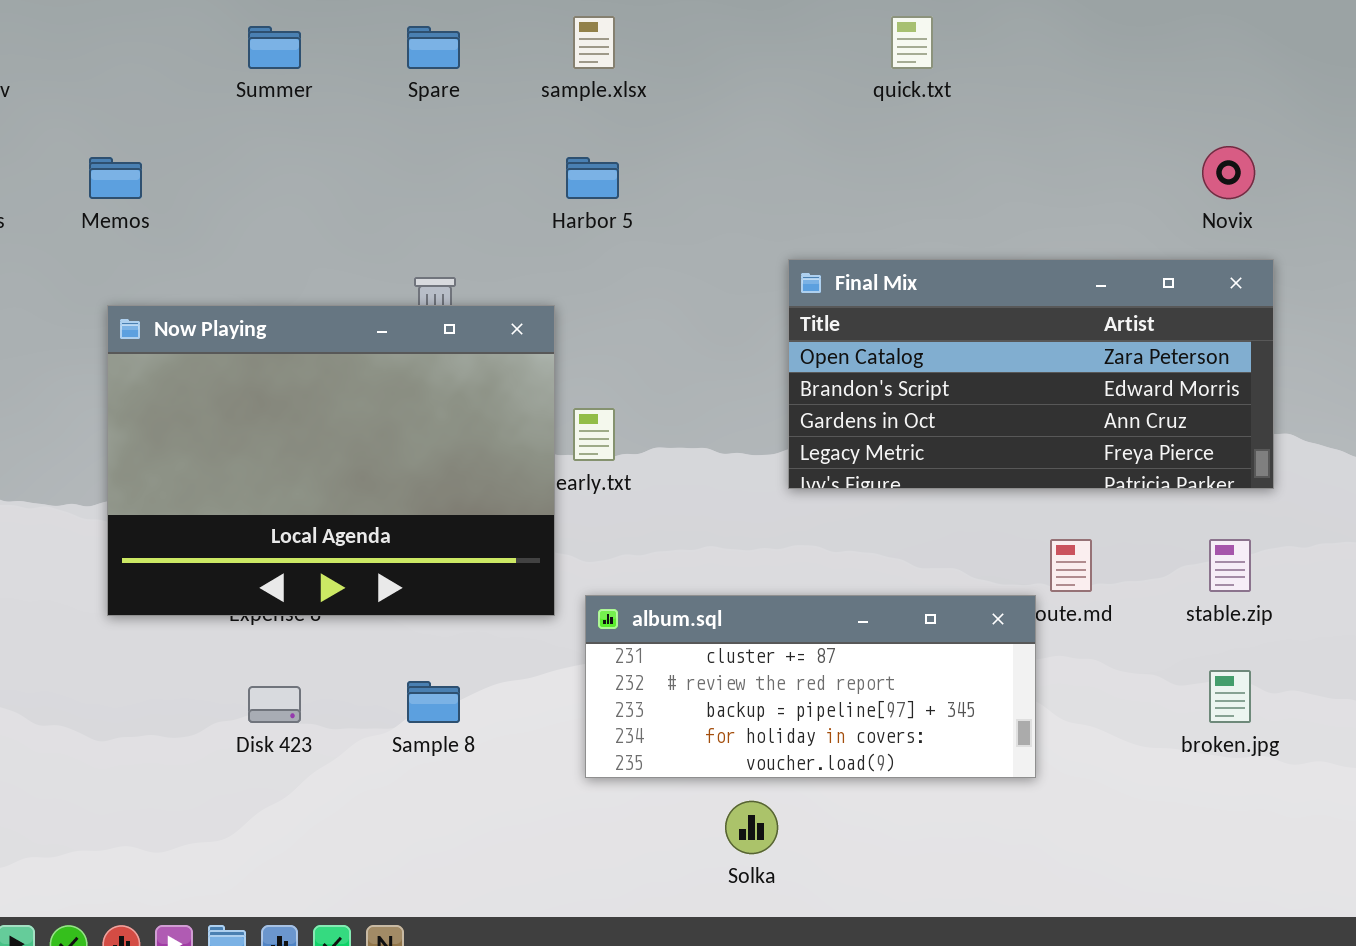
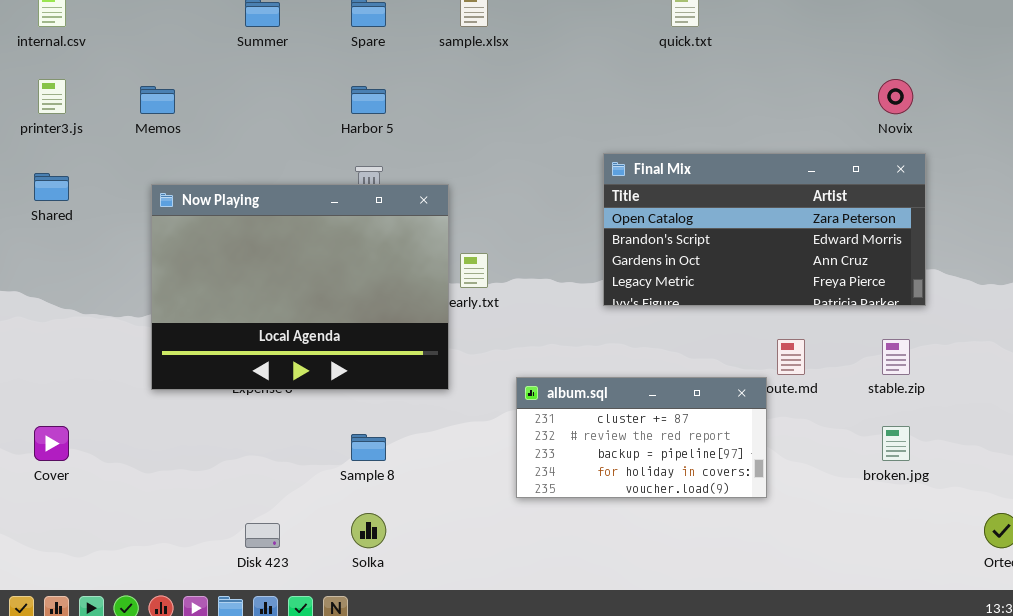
Harbor 5: [566,157,619,199] -> [351,86,386,114], moved
album.sql: [585,595,1036,778] -> [516,377,767,498], resized
Disk 423: [248,686,301,723] -> [245,523,280,548], moved
Solka: [725,801,778,854] -> [351,513,386,548], moved

